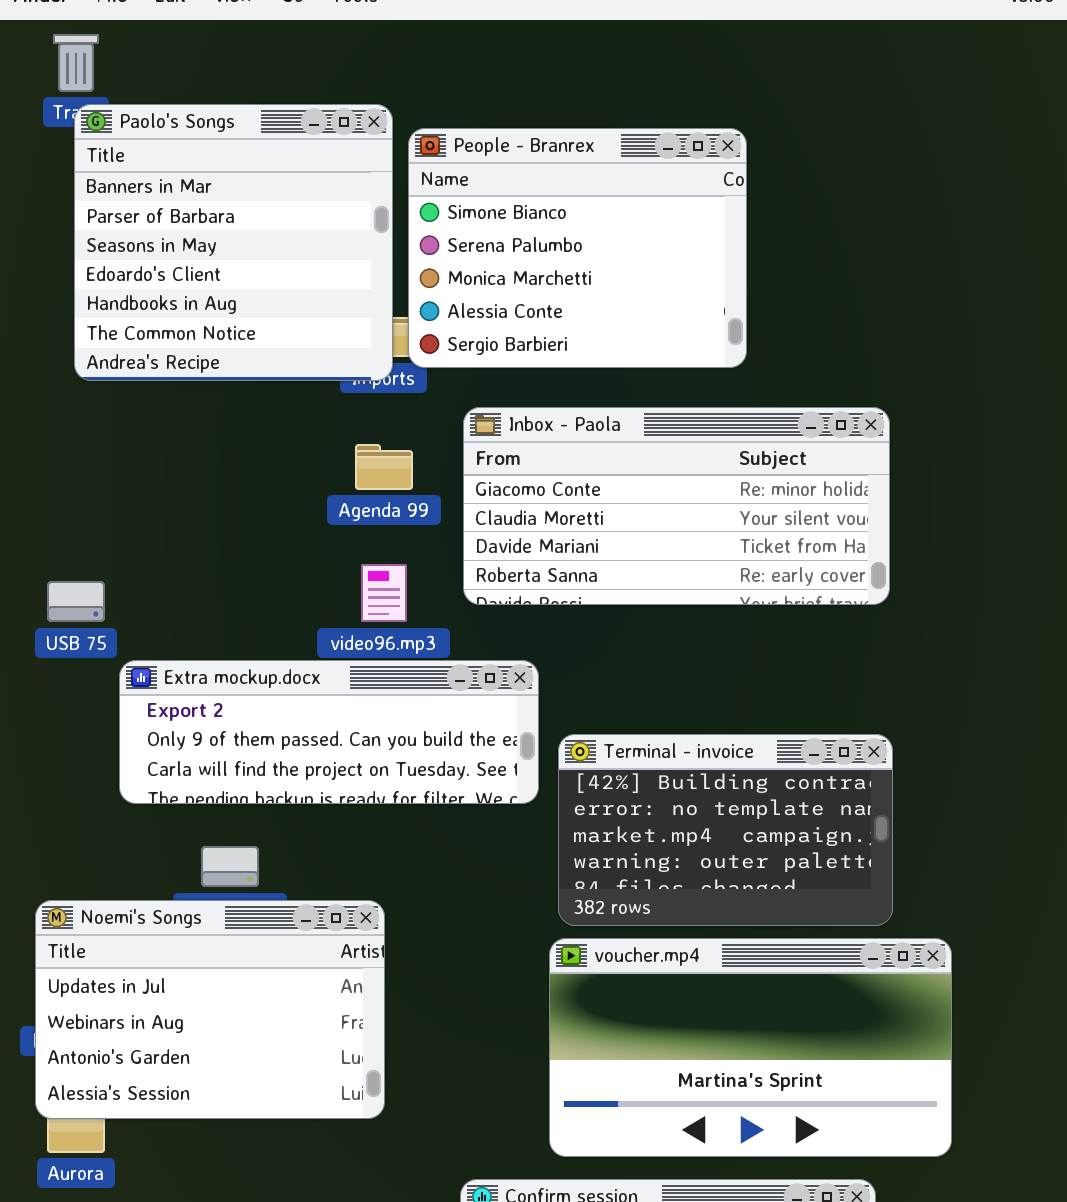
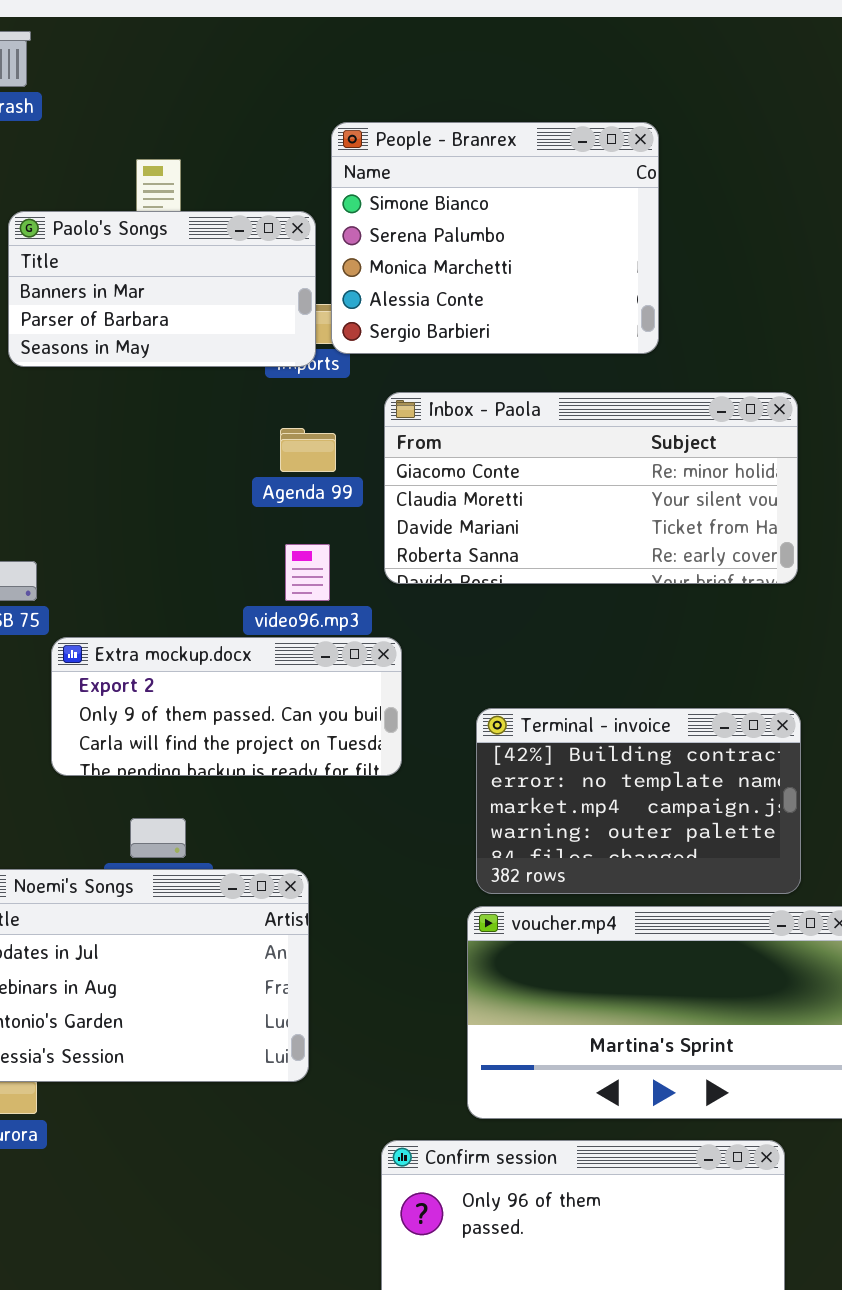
Paolo's Songs: [74,104,393,381] -> [8,211,316,367], resized
Extra mockup.docx: [119,660,539,804] -> [51,637,402,776], resized

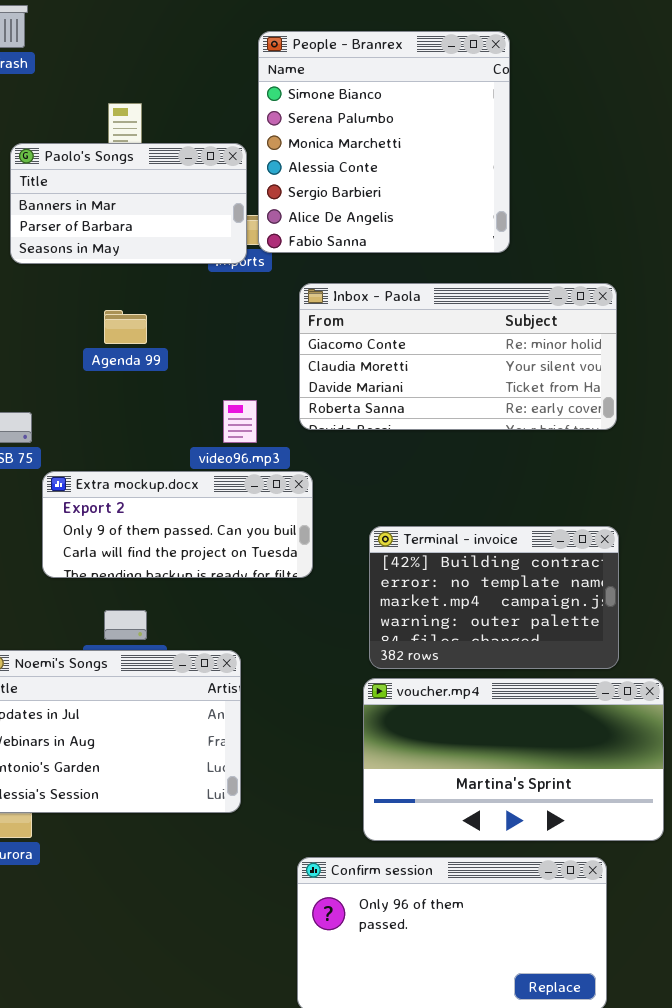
People - Branrex: [331,122,659,354] -> [258,31,510,253], resized
Agenda 99: [280,428,336,472] -> [104,310,147,344], moved

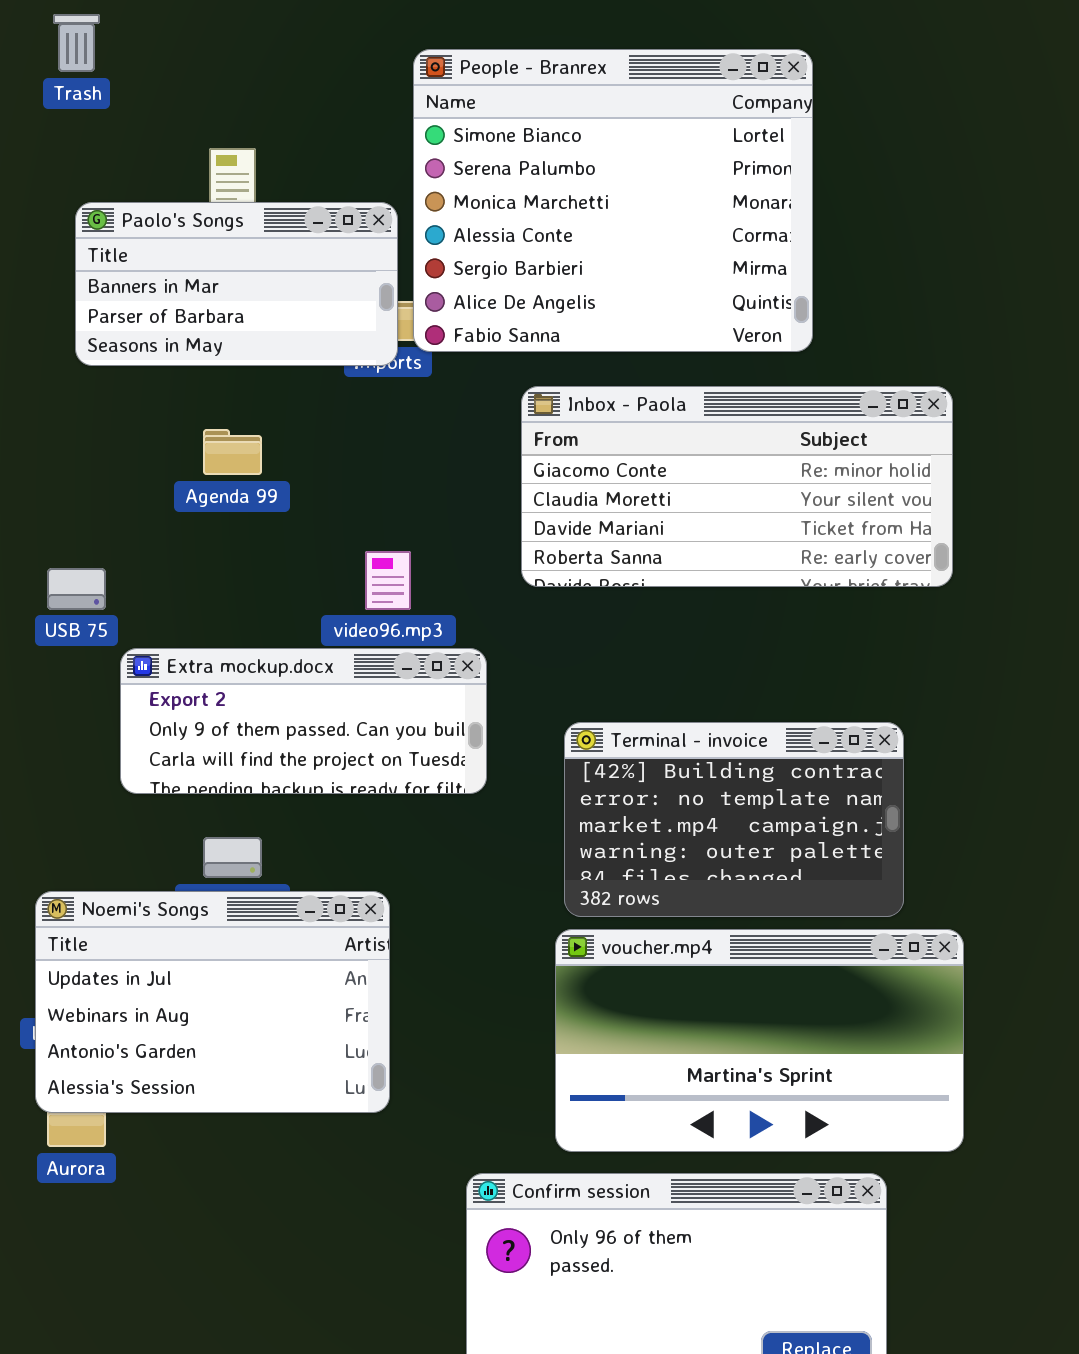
People - Branrex: [258,31,510,253] -> [413,49,813,352], resized
Inbox - Paola: [299,283,617,430] -> [521,386,953,587], moved

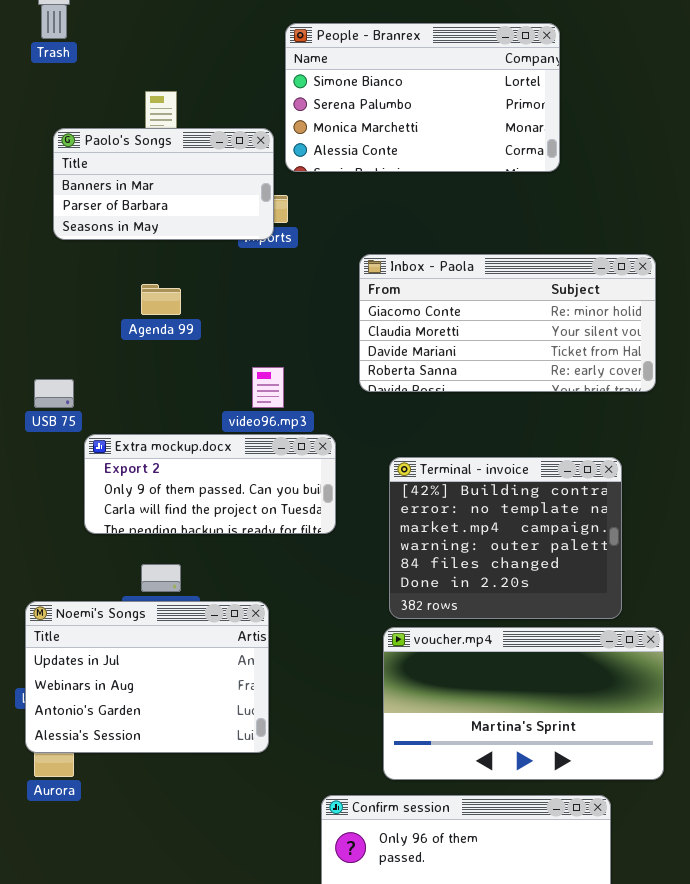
People - Branrex: [413,49,813,352] -> [285,23,560,172], resized
Terminal - invoice: [564,722,904,917] -> [389,457,622,619], resized

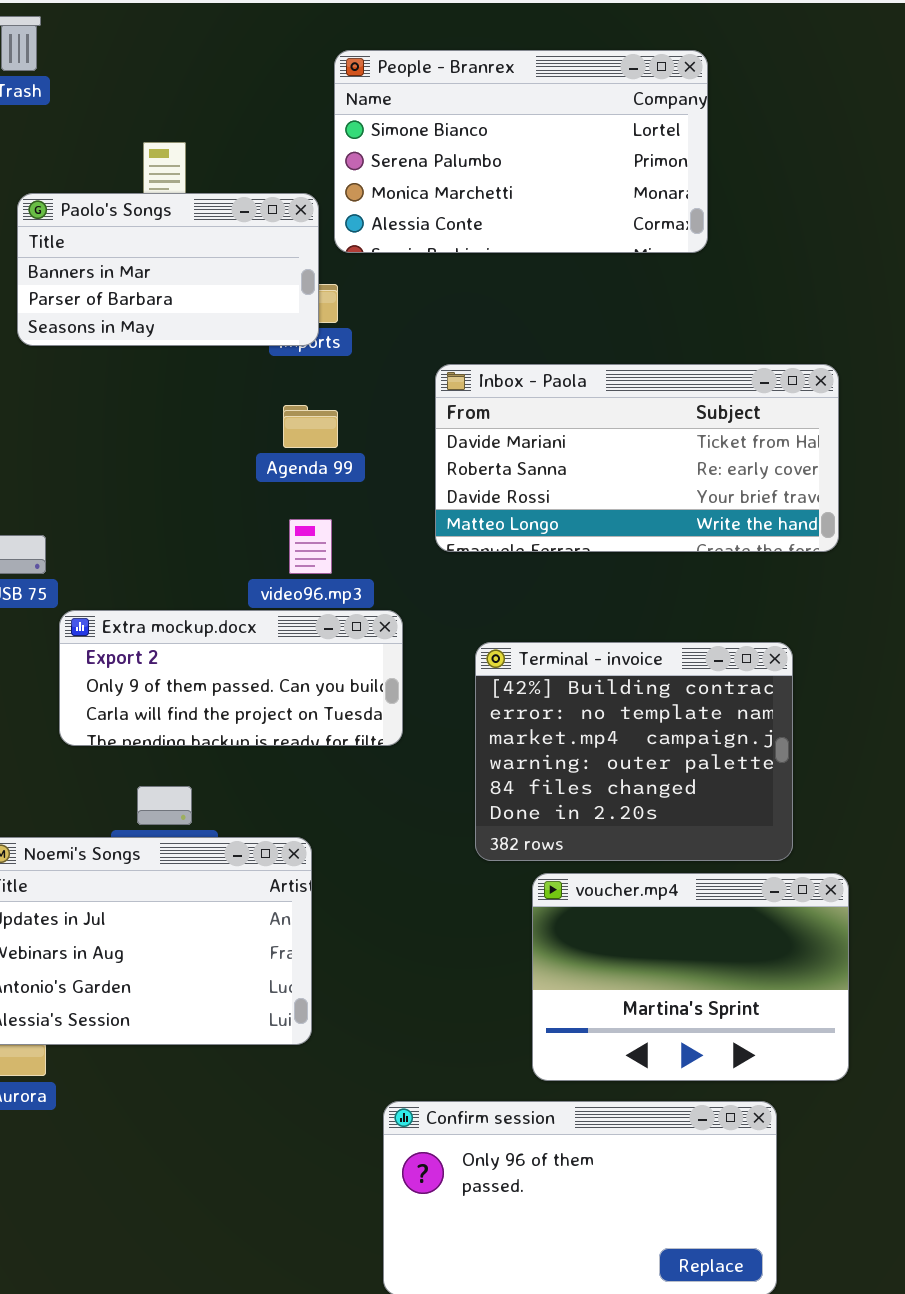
Inbox - Paola: [359,254,656,392] -> [435,364,839,552], scrolled down 2 rows
Agenda 99: [141,284,181,315] -> [283,405,338,448], moved
voucher.mp4: [383,627,664,780] -> [532,873,849,1081], resized

